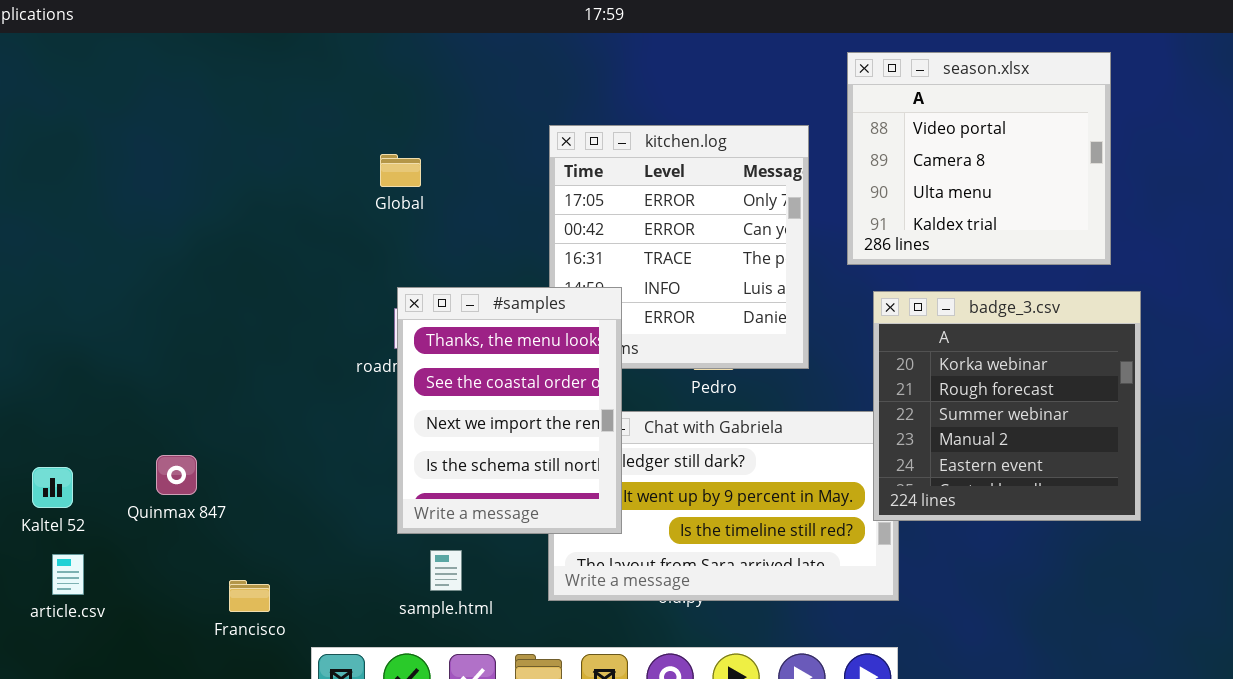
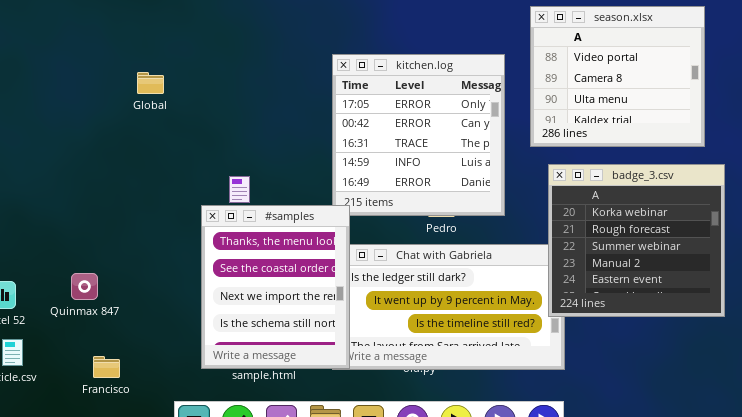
Global: [380,154,421,187] -> [137,72,164,94], moved
#samples: [397,287,622,534] -> [201,205,350,369], moved
Francisco: [229,580,270,612] -> [93,356,120,378], moved

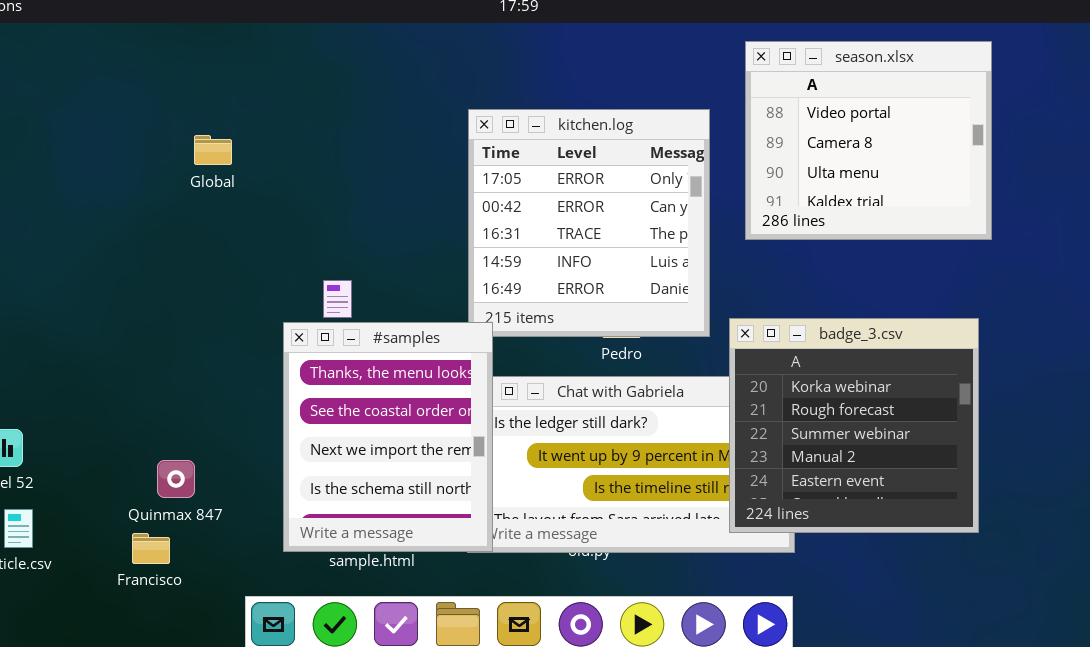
badge_3.csv: [548,164,725,317] -> [729,318,979,533], moved
Quinmax 847: [71,273,98,300] -> [157,460,195,498], moved

